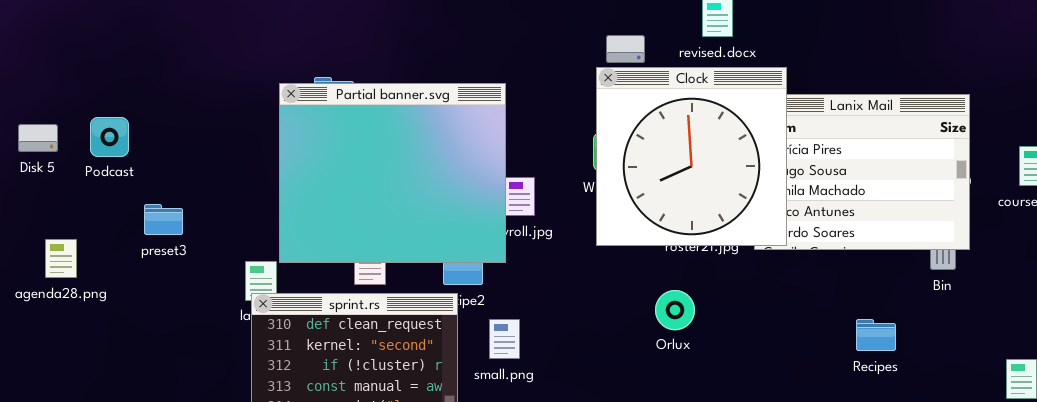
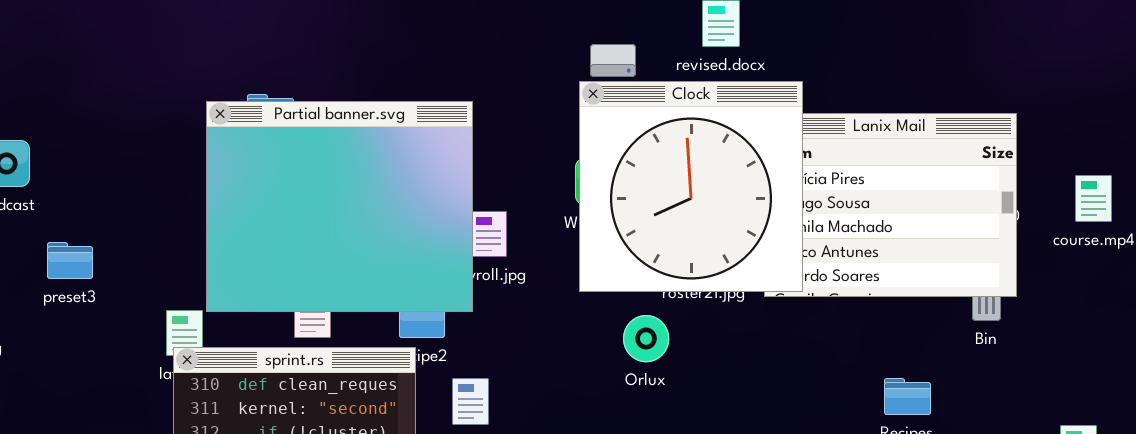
Orlux: [655,290,695,330] -> [623,315,669,362], moved

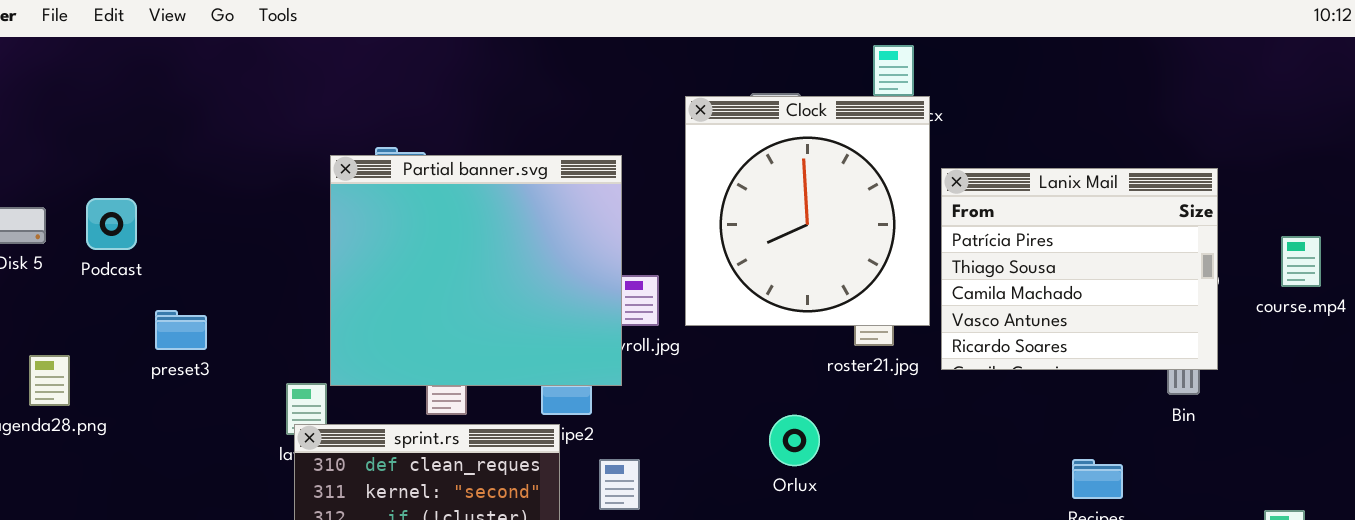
Clock: [579,81,803,292] -> [685,96,930,326], moved
Orlux: [623,315,669,362] -> [769,415,820,466], moved

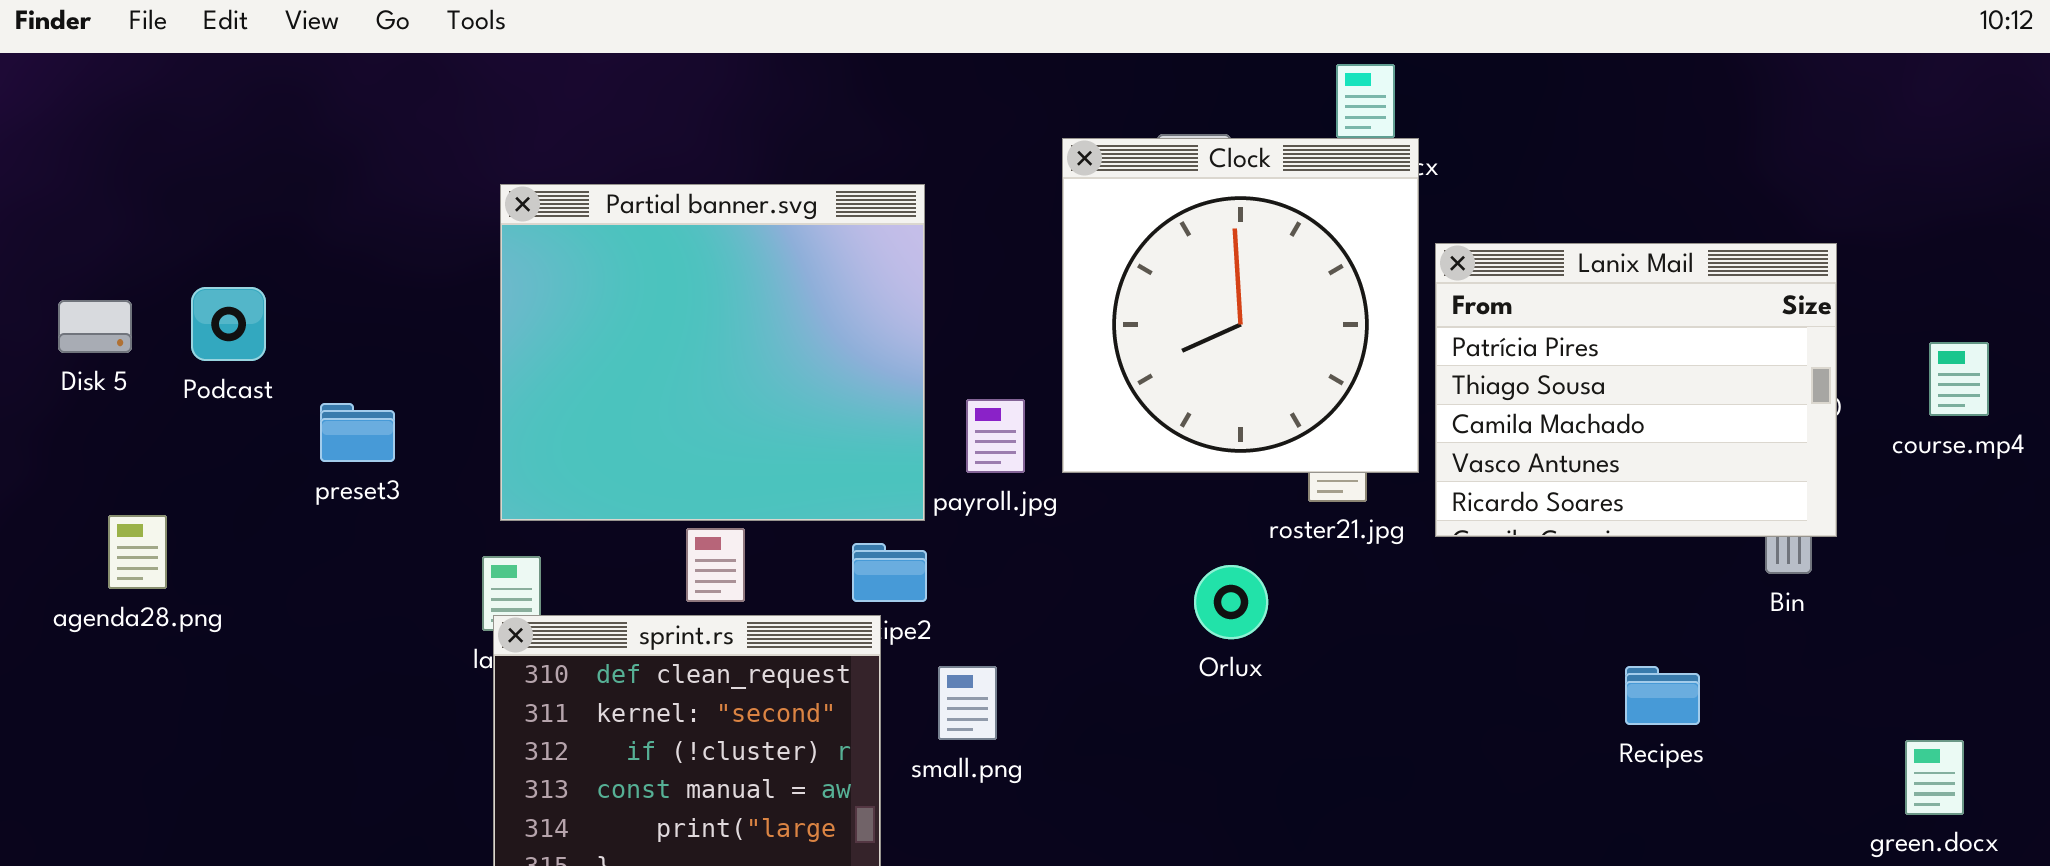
Partial banner.svg: [330,155,622,386] -> [500,184,925,521], moved
preset3: [155,310,207,350] -> [320,403,395,462], moved
Orlux: [769,415,820,466] -> [1194,565,1268,639], moved

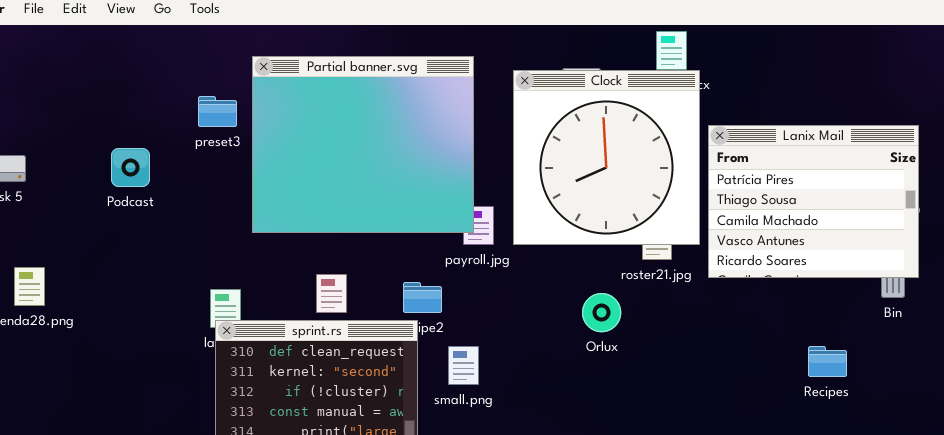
Partial banner.svg: [500,184,925,521] -> [252,56,474,233], moved
Podcast: [191,287,266,361] -> [111,148,150,187], moved
preset3: [320,403,395,462] -> [198,96,237,127], moved

